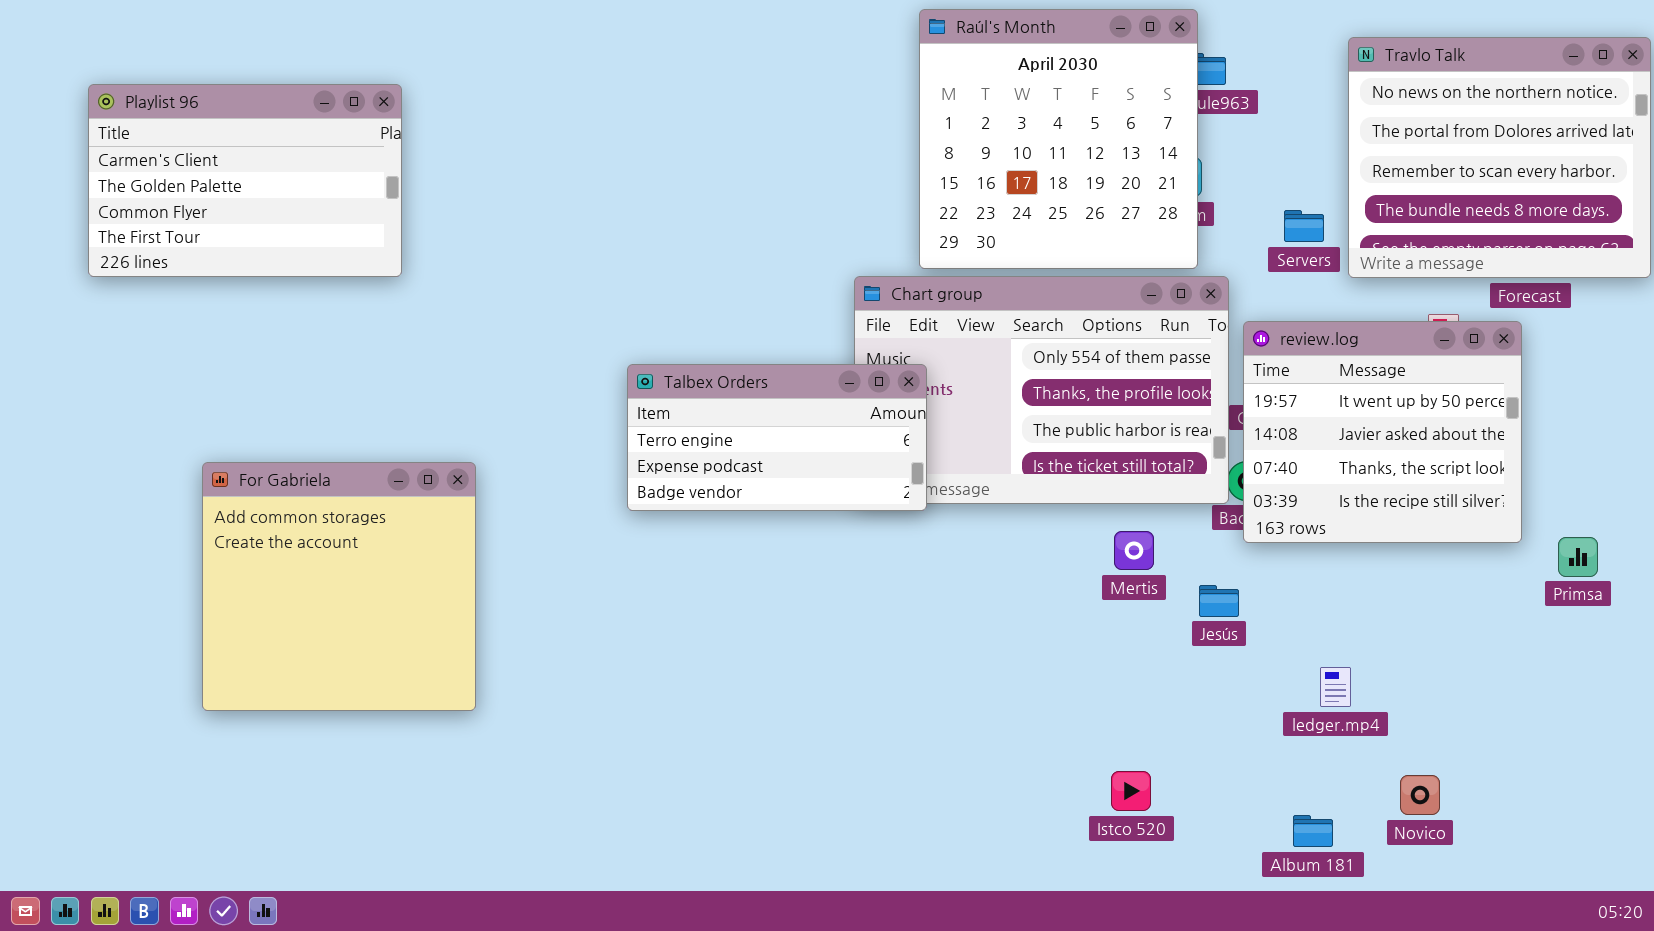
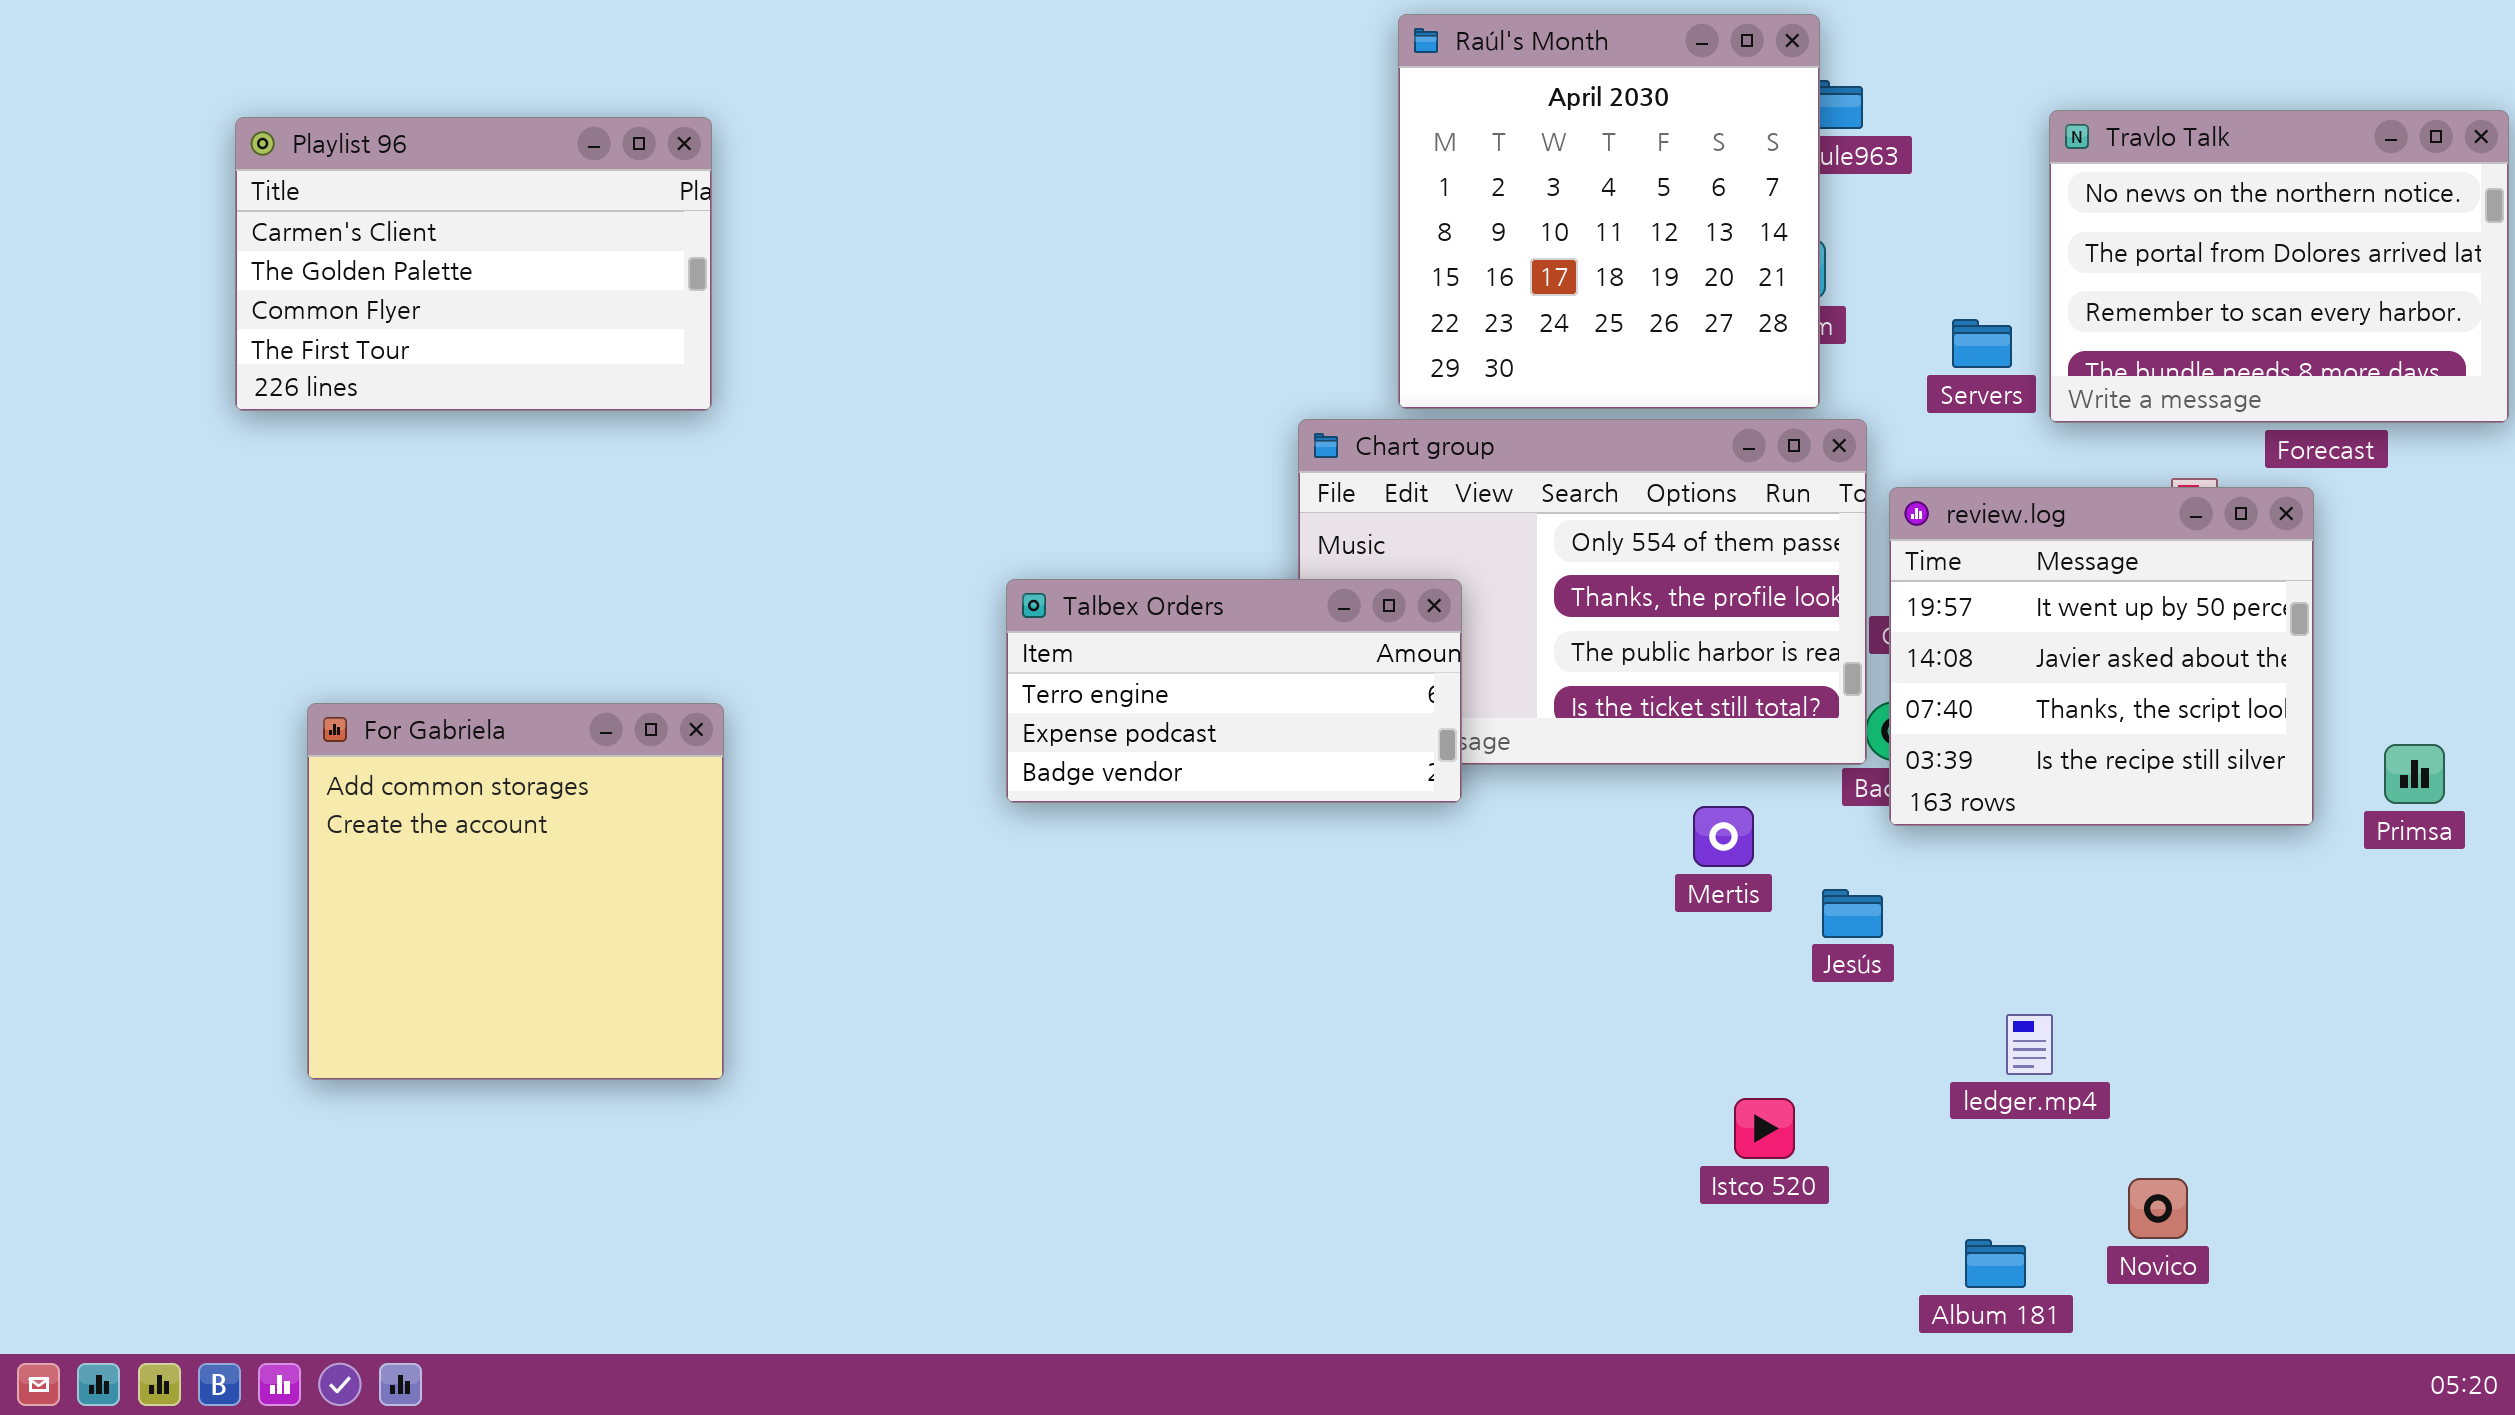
Travlo Talk: [1348,37,1651,278] -> [2049,110,2509,423], resized
Playlist 96: [88,84,402,277] -> [235,117,712,411], moved
Talbex Orders: [627,364,927,511] -> [1006,579,1462,803], moved
Primsa: [1558,537,1598,577] -> [2384,744,2445,804], moved
Istco 520: [1111,771,1151,811] -> [1734,1098,1795,1159], moved

